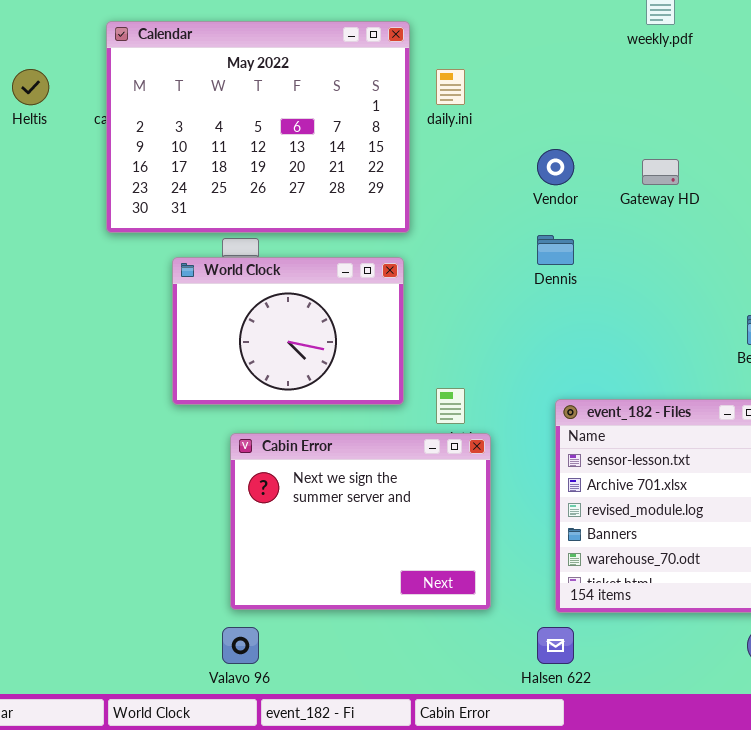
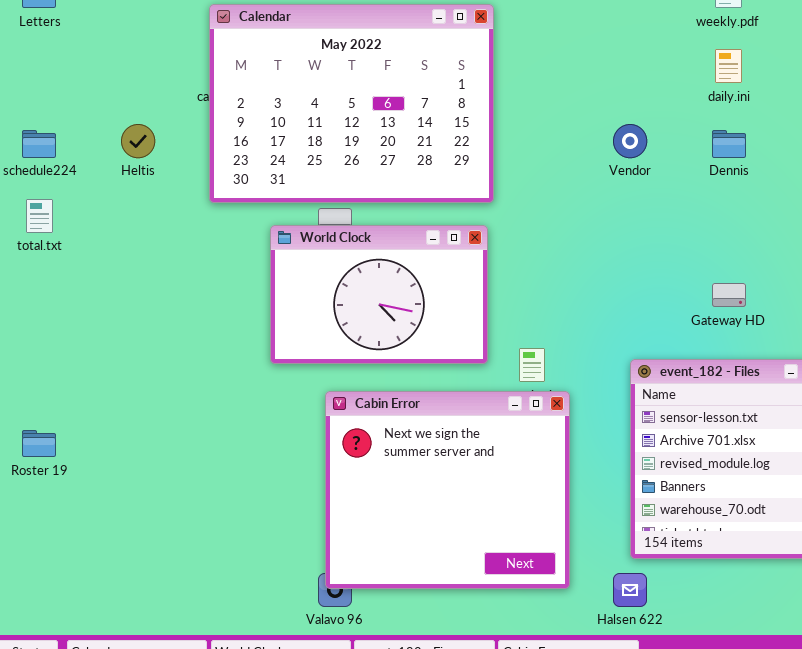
Heltis: [12,69,49,105] -> [121,124,155,158], moved
daily.ini: [436,69,465,105] -> [715,49,742,83], moved
Gateway HD: [642,159,679,185] -> [712,283,746,307], moved
Dennis: [537,235,574,265] -> [712,130,746,158], moved
Cabin Error: [230,433,491,610] -> [325,391,570,589], resized

